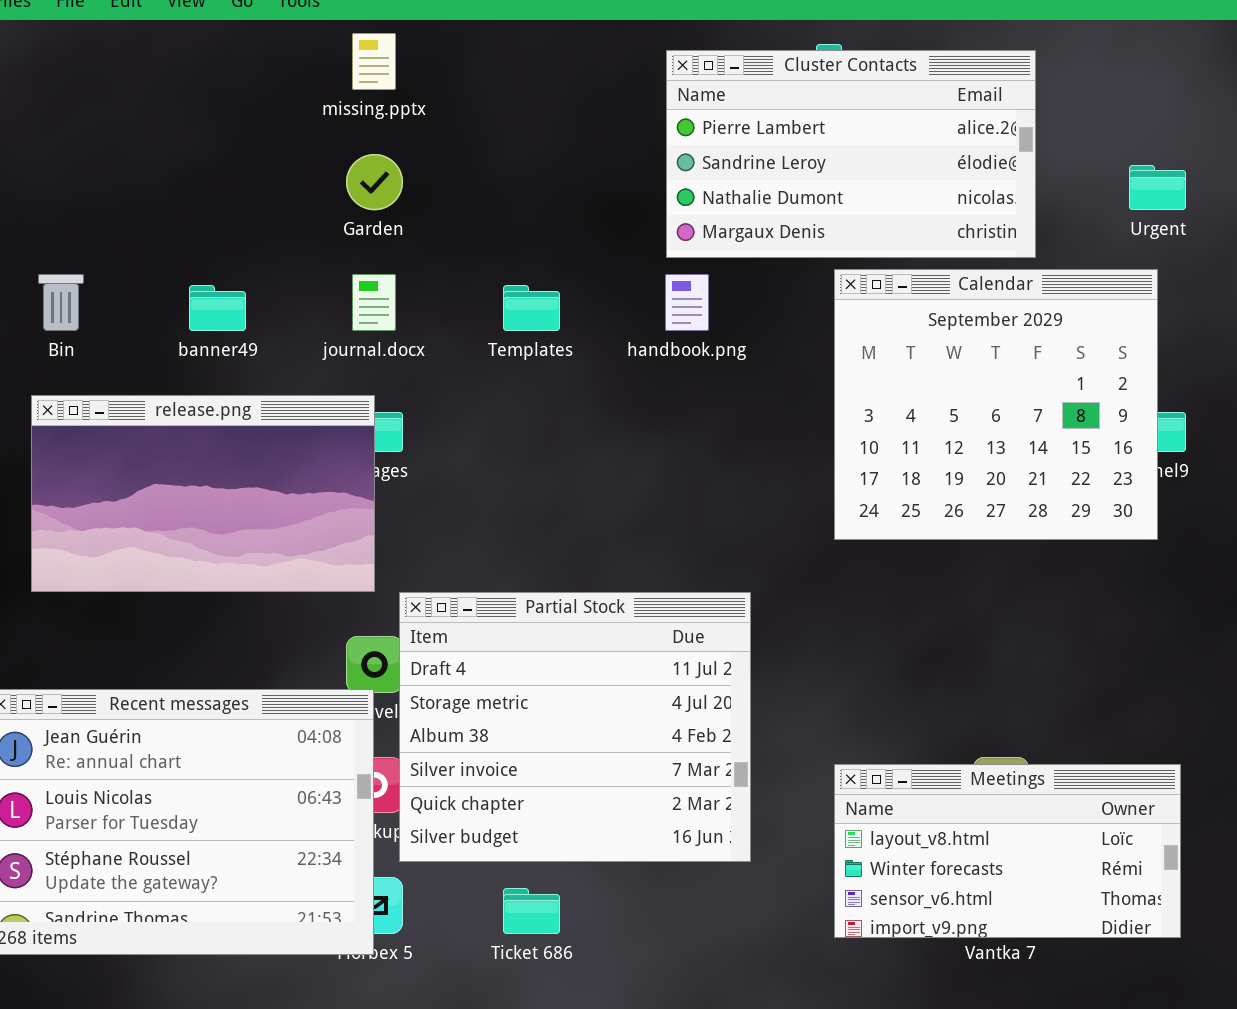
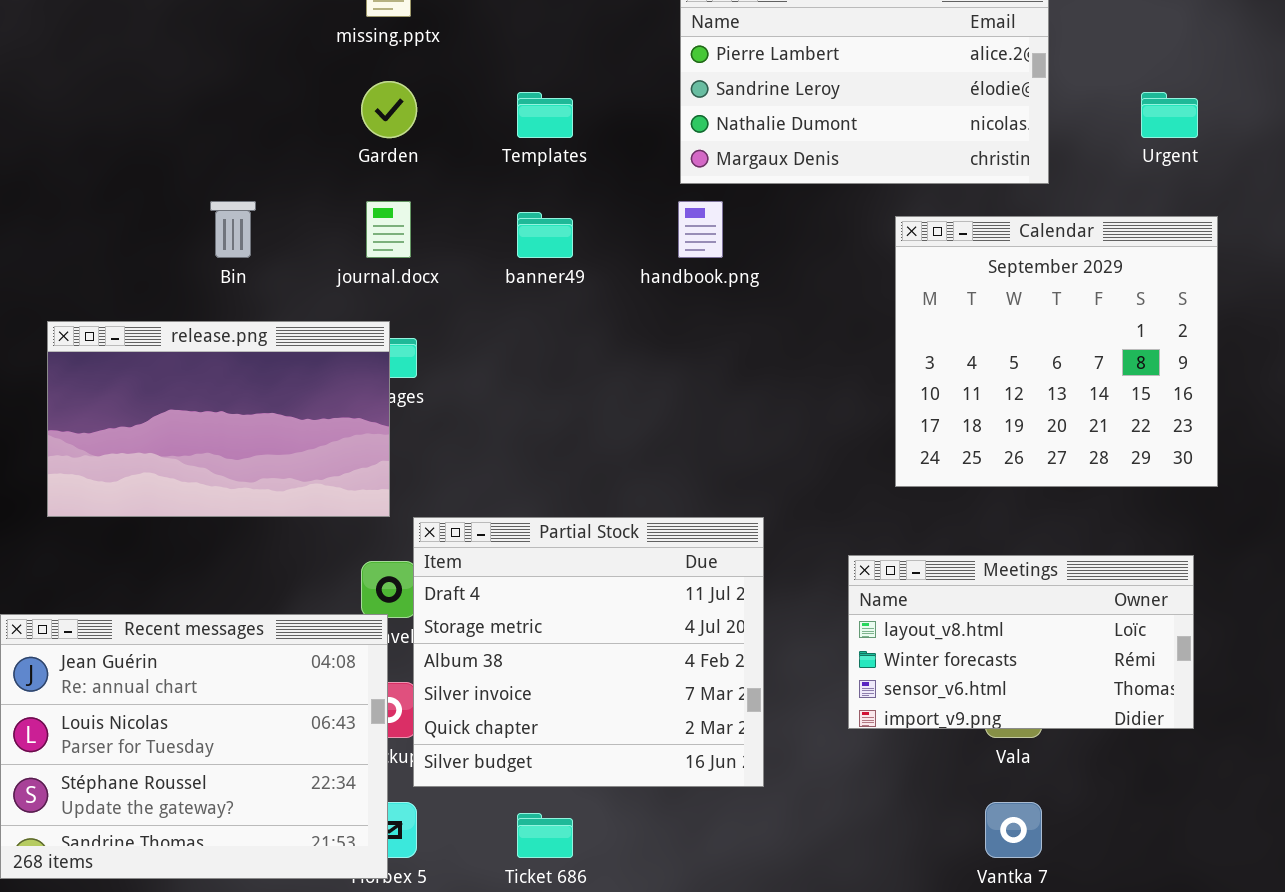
Calendar: [834,269,1158,540] -> [895,216,1218,487], moved
Bin: [38,274,84,331] -> [210,201,256,258], moved
banner49: [189,285,246,331] -> [517,212,573,258], moved
Templates: [503,285,560,331] -> [517,92,573,138], moved
Meetings: [834,764,1181,938] -> [848,555,1194,729], moved

